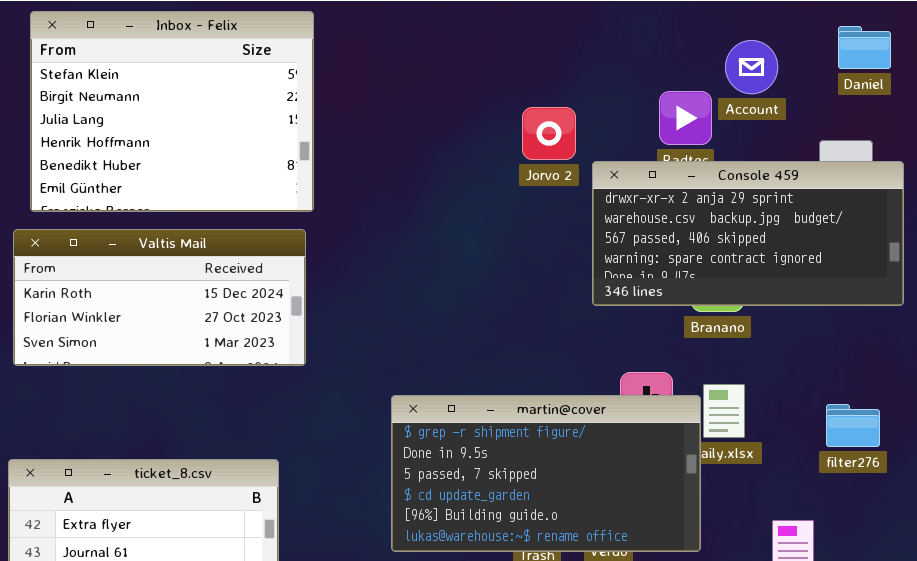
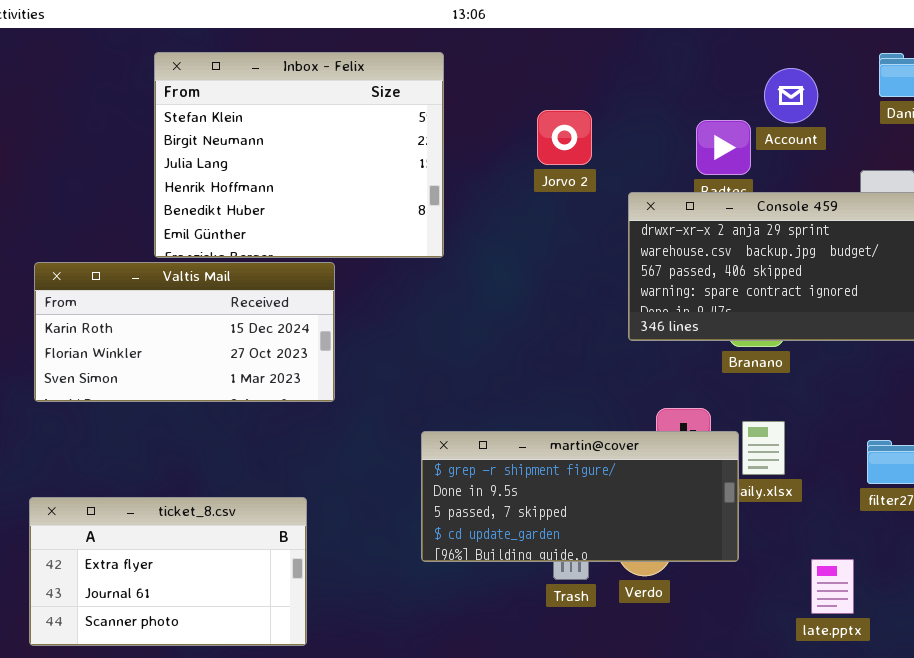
Inbox - Felix: [30,11,314,212] -> [154,52,444,258], moved
Jorvo 2: [522,107,576,160] -> [537,110,592,165], moved
martin@cover: [391,395,701,552] -> [421,431,739,562], resized

